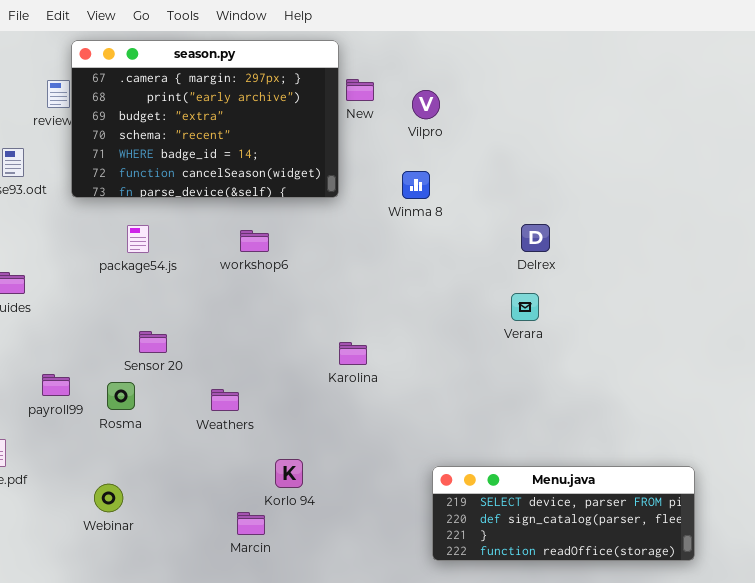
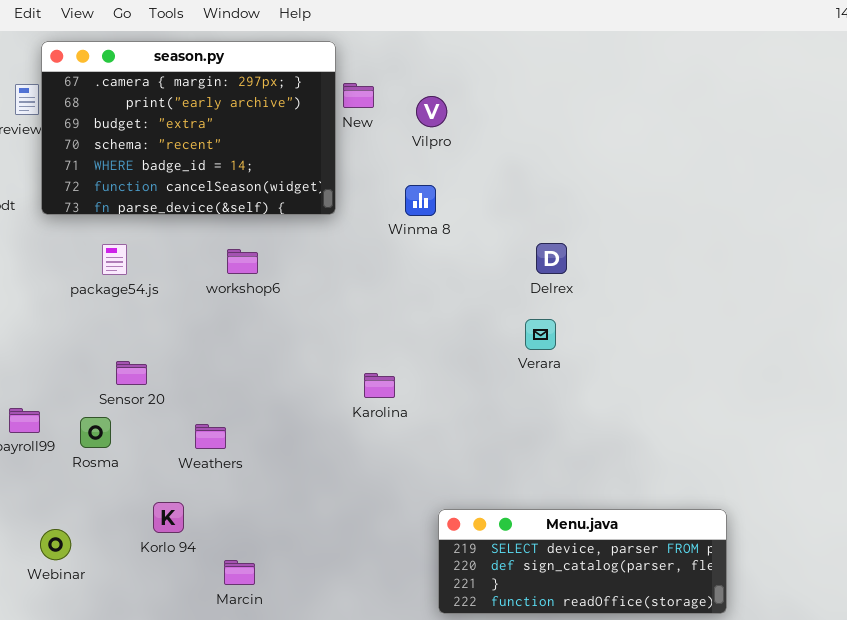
Karolina: [339,342,367,365] -> [364,373,395,398], moved
Korlo 94: [275,459,303,488] -> [153,502,184,533], moved
Webinar: [94,484,123,512] -> [40,529,71,560], moved

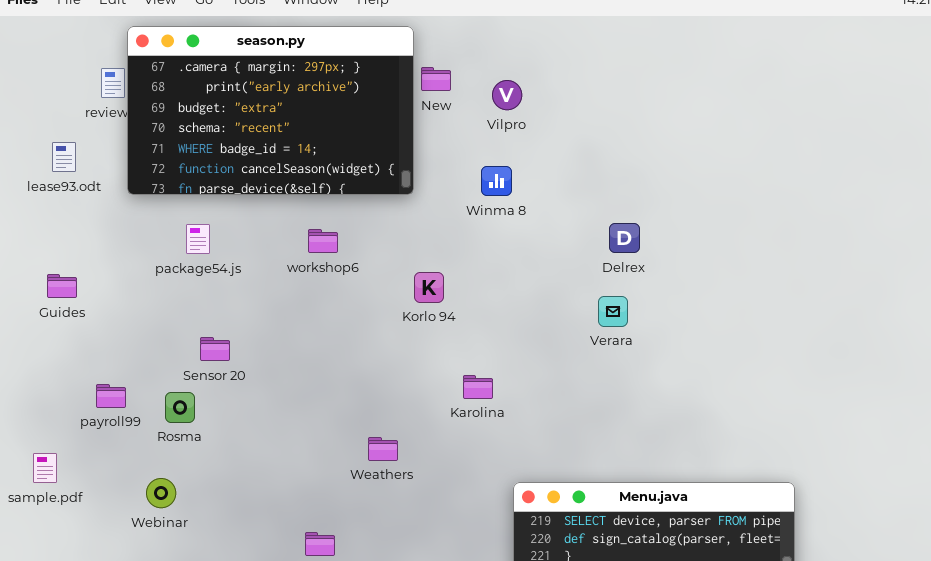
Karolina: [364,373,395,398] -> [463,375,493,399], moved
Weathers: [195,424,226,449] -> [368,437,398,461], moved
Korlo 94: [153,502,184,533] -> [414,272,444,303], moved
Webinar: [40,529,71,560] -> [146,478,176,508], moved

